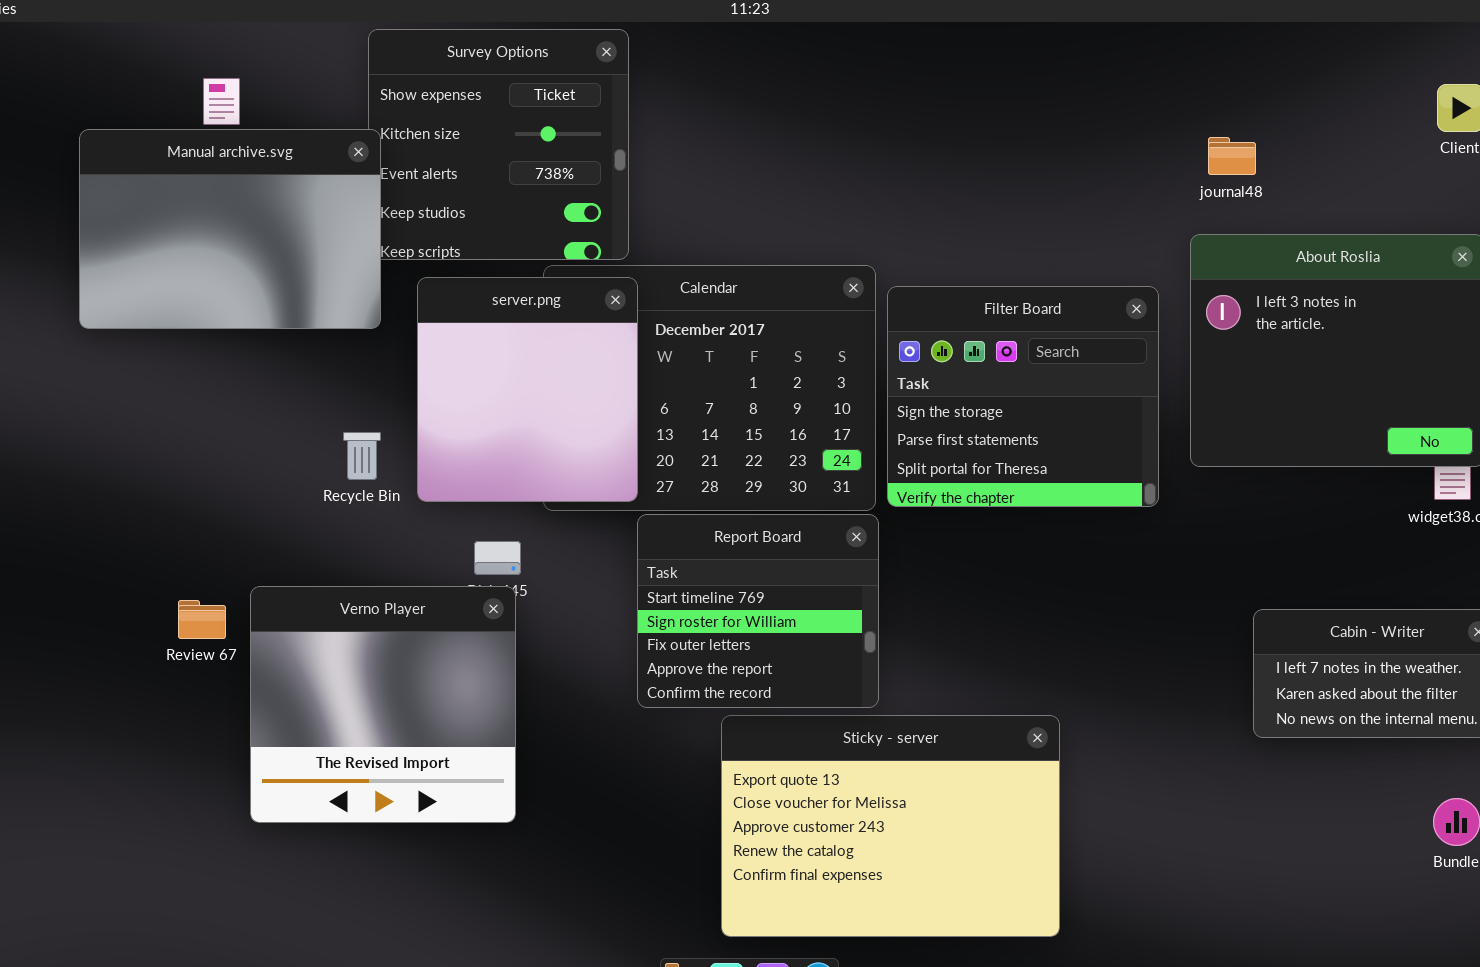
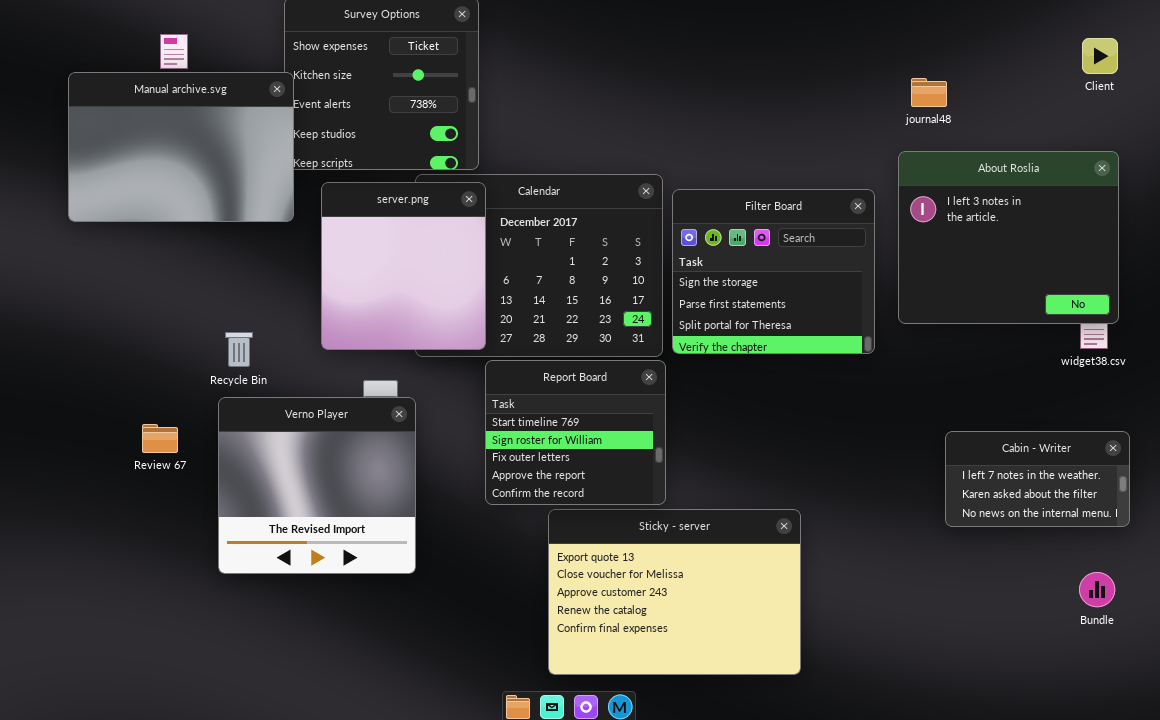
Recycle Bin: [343,432,381,480] -> [225,332,253,367], moved
Verno Player: [250,586,516,823] -> [218,397,416,574], moved

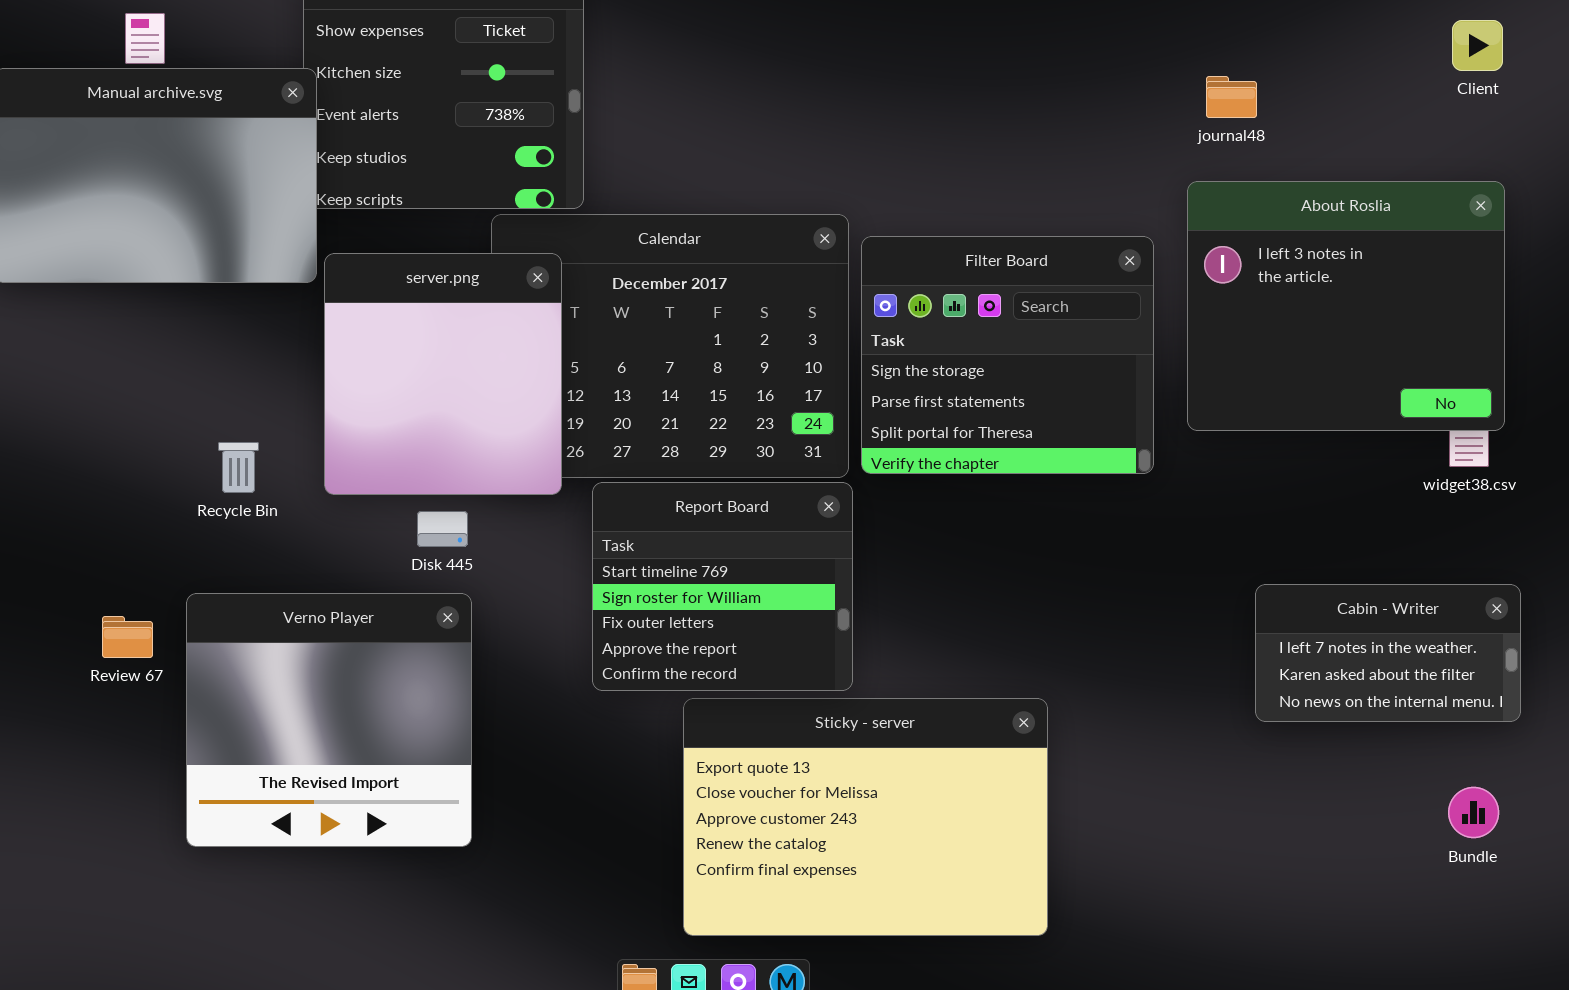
server.png: [321,182,486,350] -> [324,253,562,495], moved
Verno Player: [218,397,416,574] -> [186,593,472,847], moved
Review 67: [142,424,178,453] -> [102,616,153,658], moved

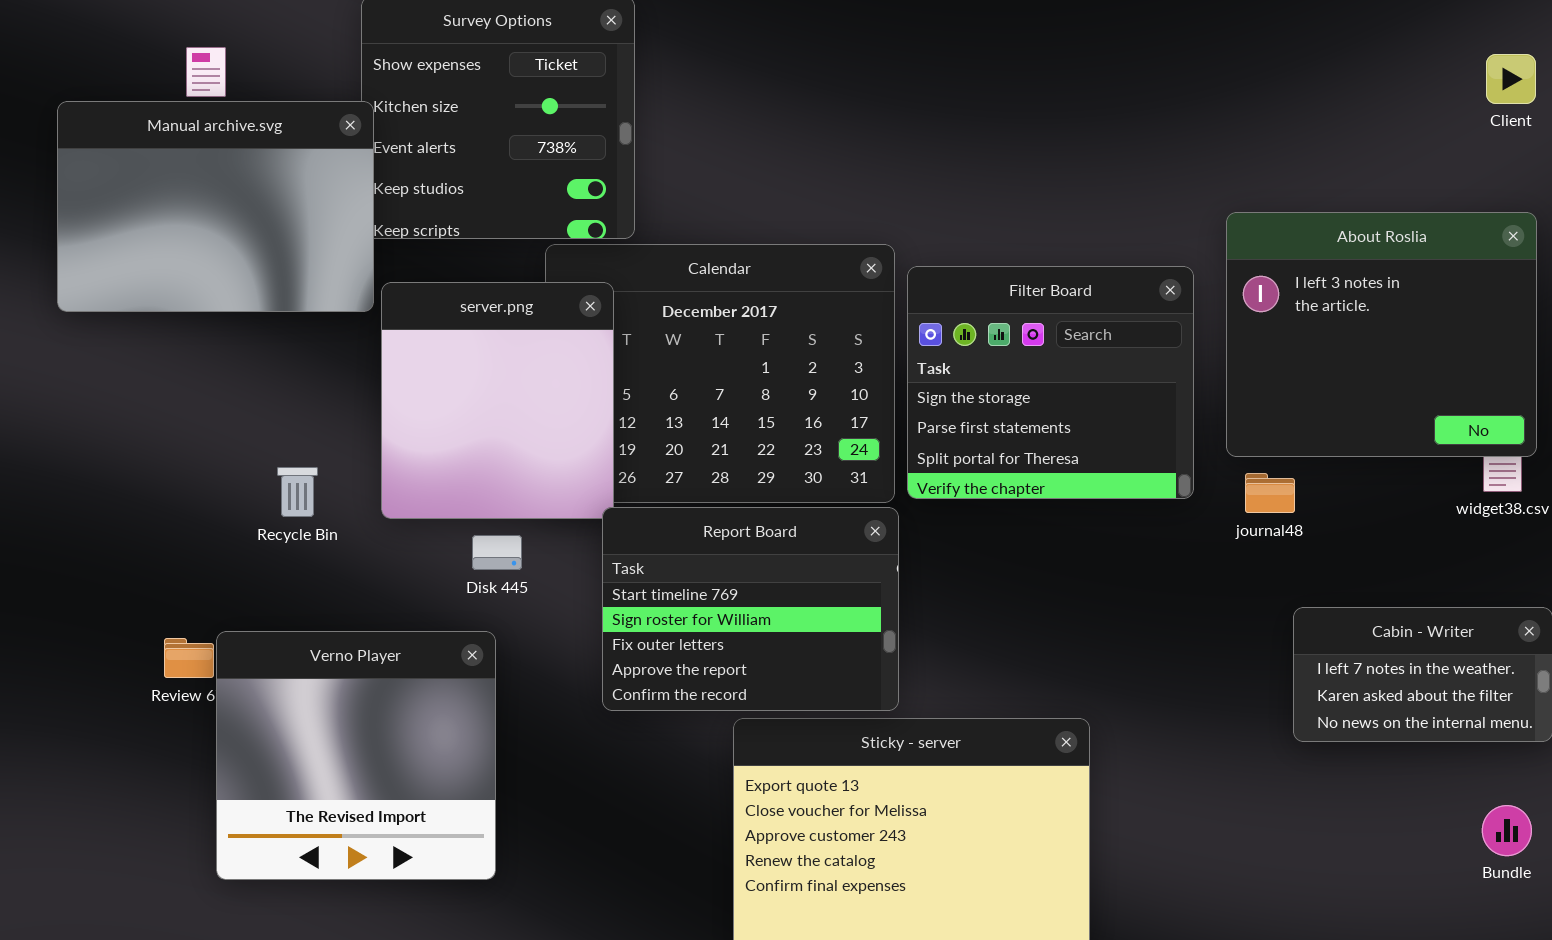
journal48: [1206,76,1257,118] -> [1245,473,1295,513], moved
Report Board: [592,482,853,691] -> [602,507,899,711], resized
Verno Player: [186,593,472,847] -> [216,631,496,880], moved

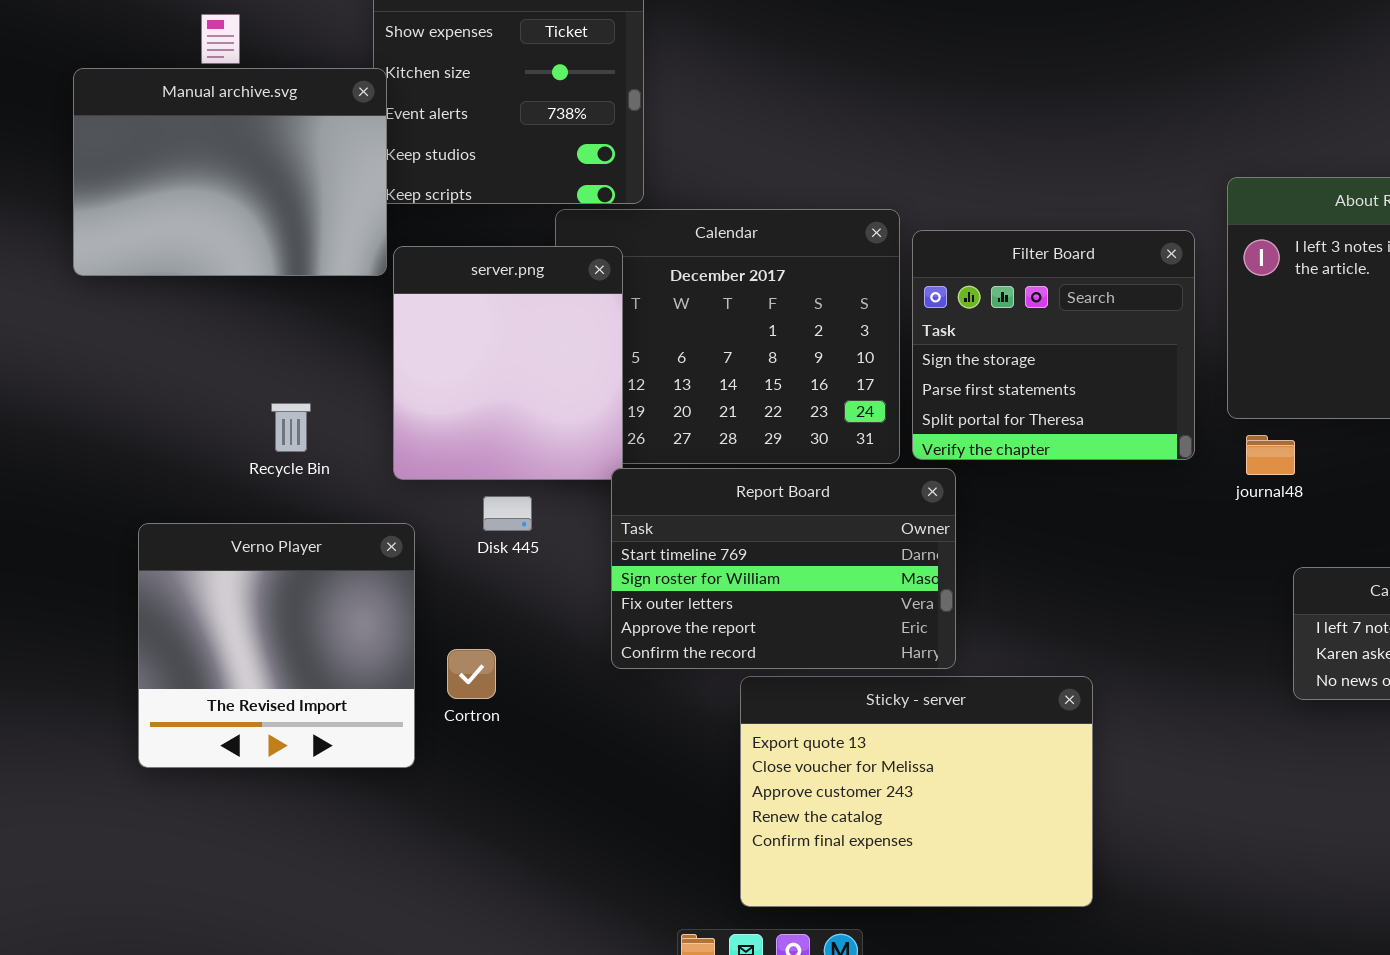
Recycle Bin: [277,467,318,517] -> [271,403,311,452], moved
Report Board: [602,507,899,711] -> [611,468,956,669], resized
Verno Player: [216,631,496,880] -> [138,523,415,768], moved

